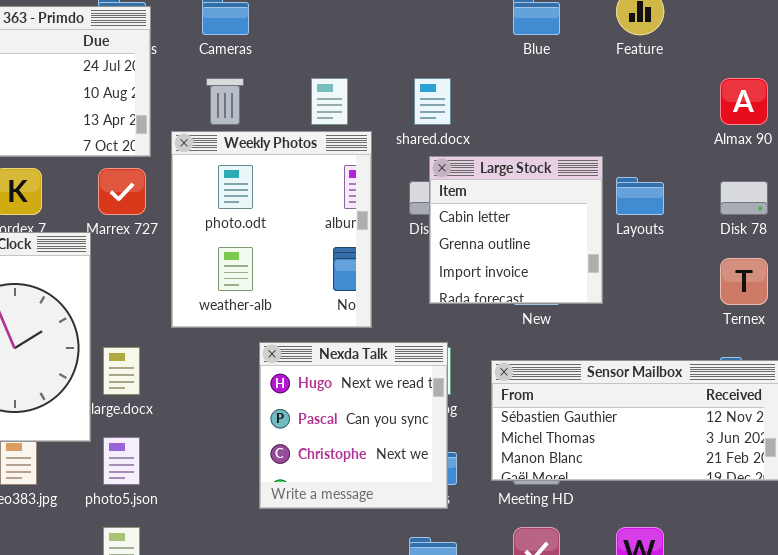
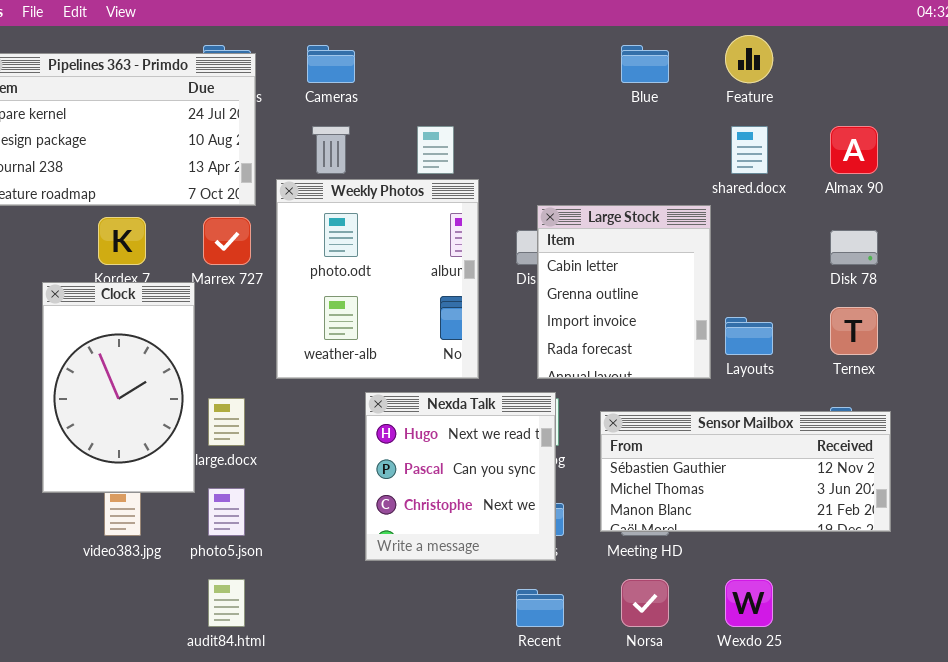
shared.docx: [414,78,451,125] -> [731,126,768,174], moved
Large Stock: [429,156,603,304] -> [537,205,711,379], resized
Layouts: [616,177,664,215] -> [725,317,773,355], moved

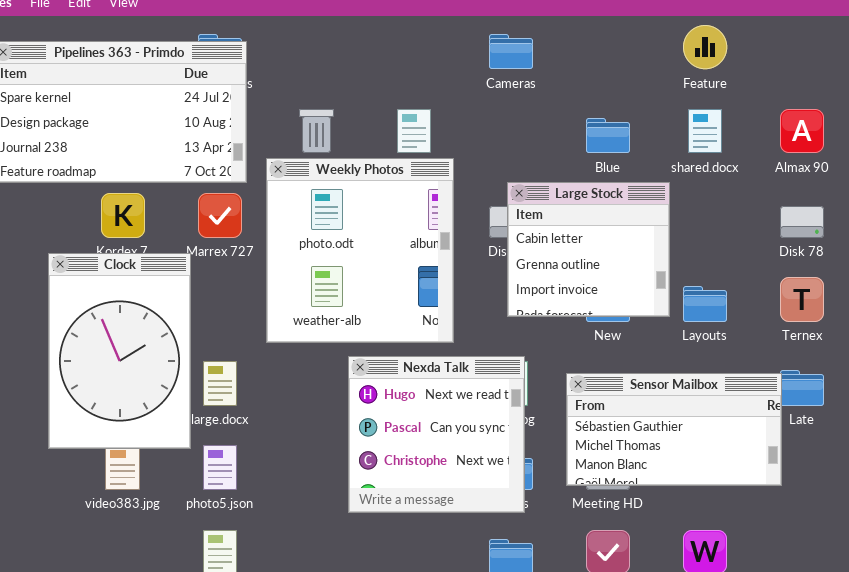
Cameras: [307,45,355,83] -> [489,34,533,69], moved
Blue: [621,45,669,83] -> [586,118,630,153], moved
Large Stock: [537,205,711,379] -> [507,182,670,317], resized
Sensor Mailbox: [600,411,891,532] -> [566,373,782,486], resized

